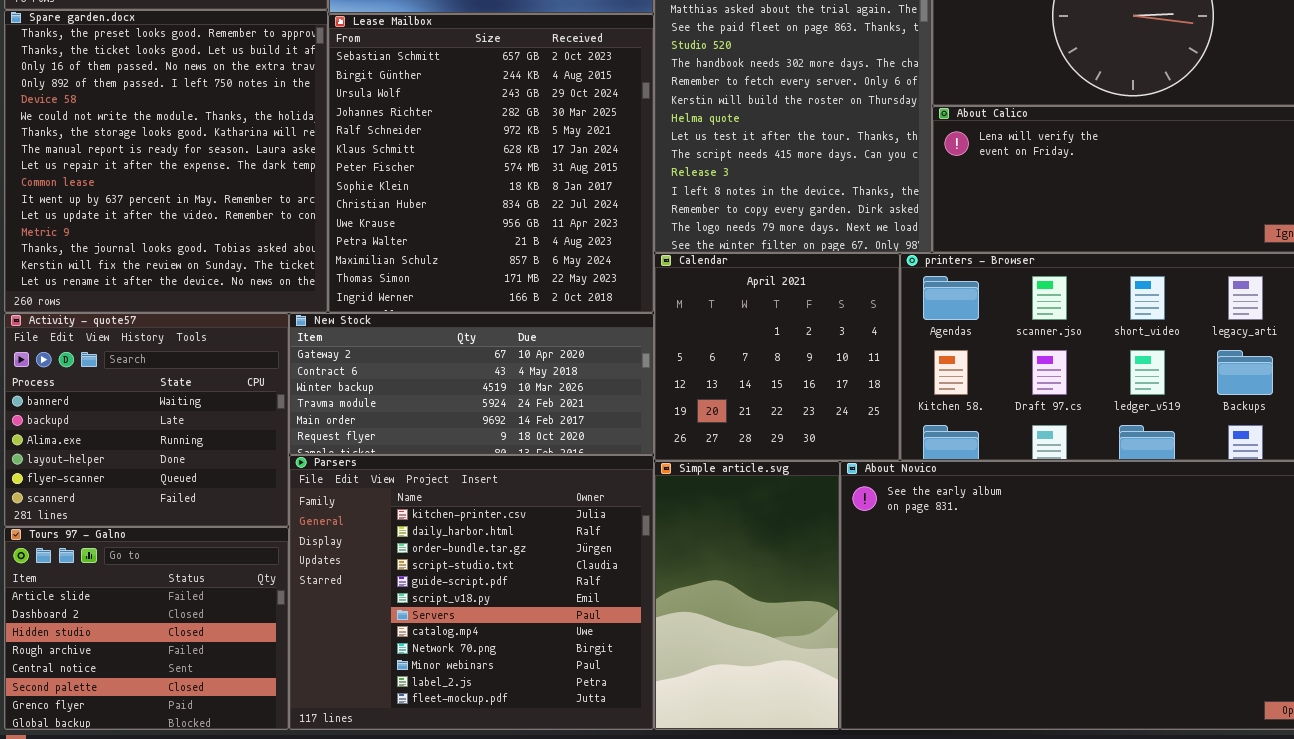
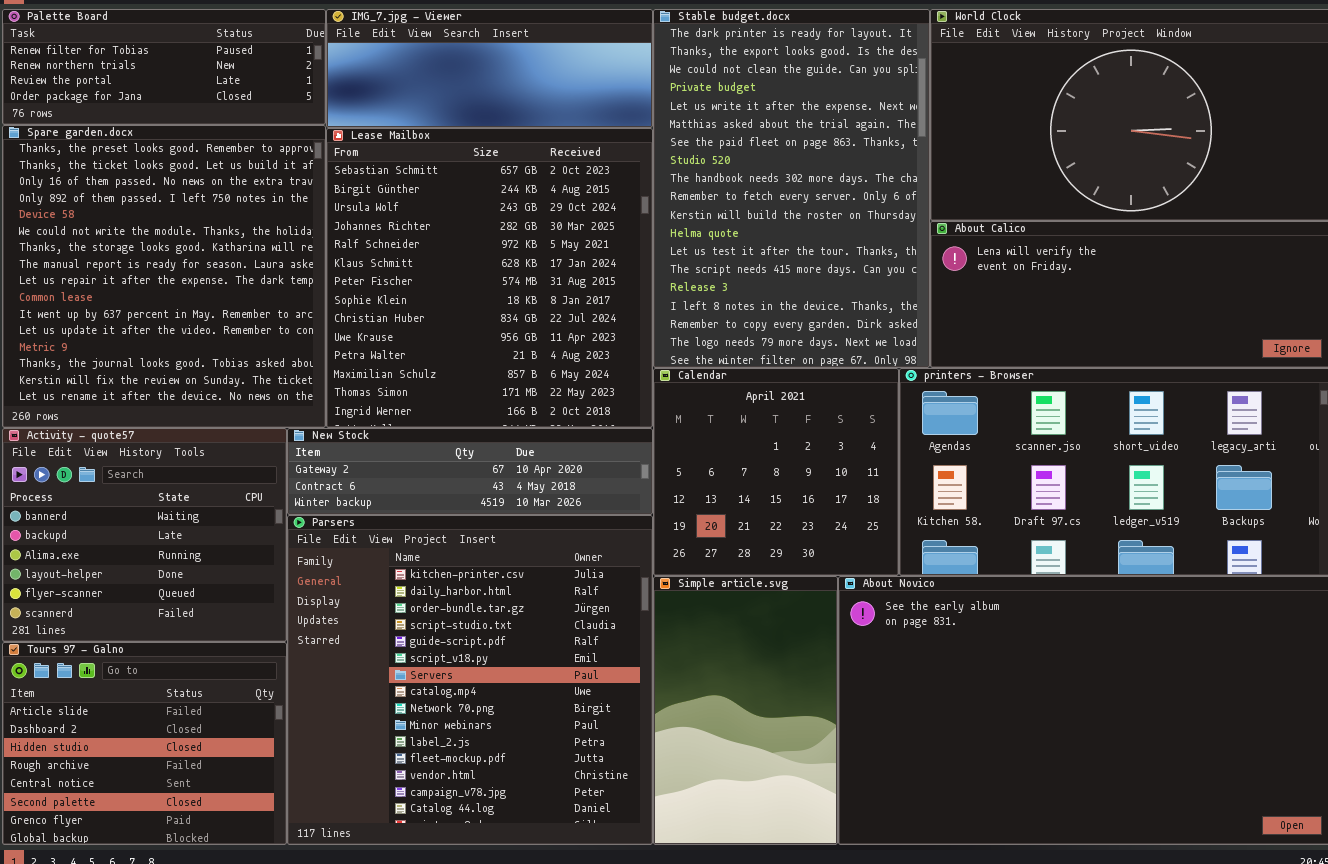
New Stock: [289,313,654,455] -> [287,428,653,515], resized
Parsers: [289,455,654,730] -> [287,515,653,845], resized

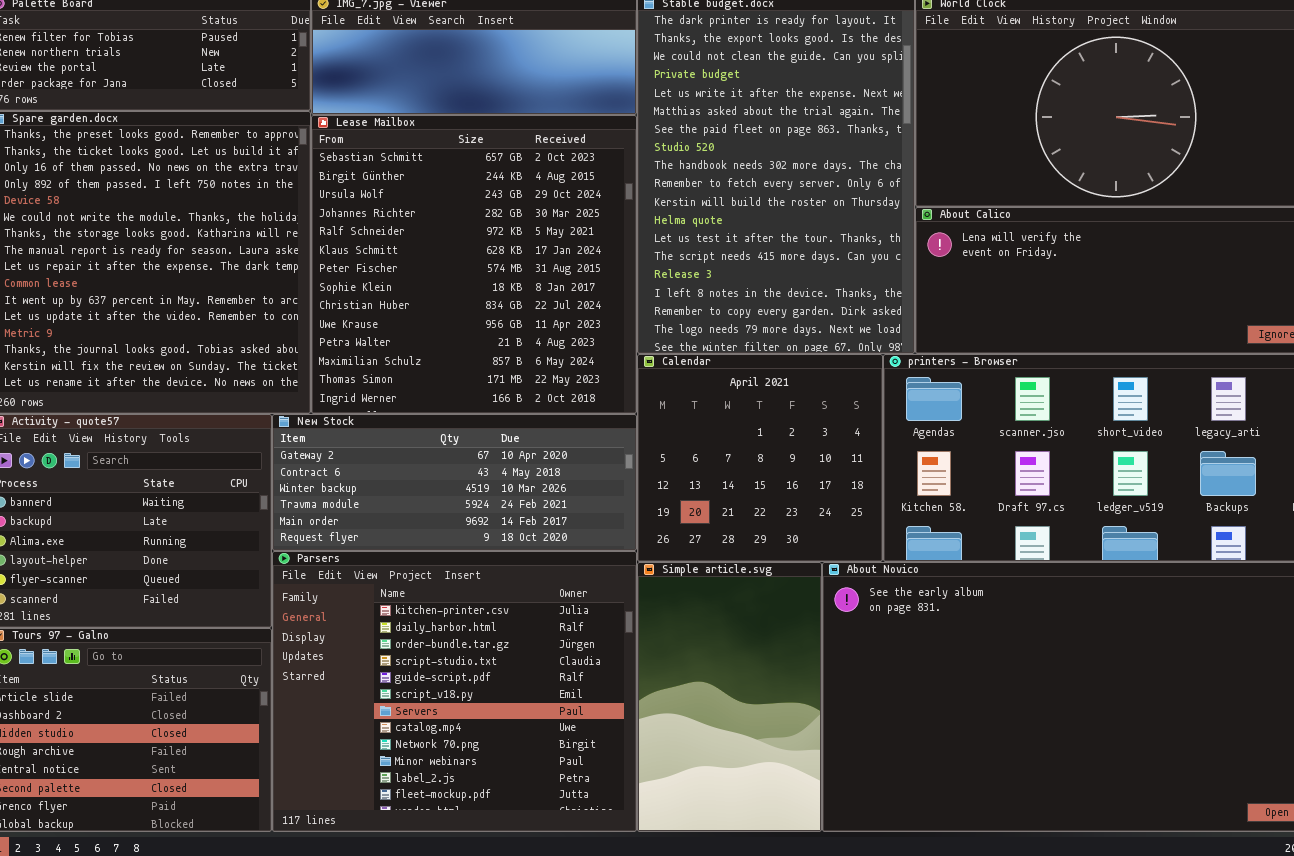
New Stock: [287,428,653,515] -> [272,414,637,551], resized
Parsers: [287,515,653,845] -> [272,551,637,832], resized

